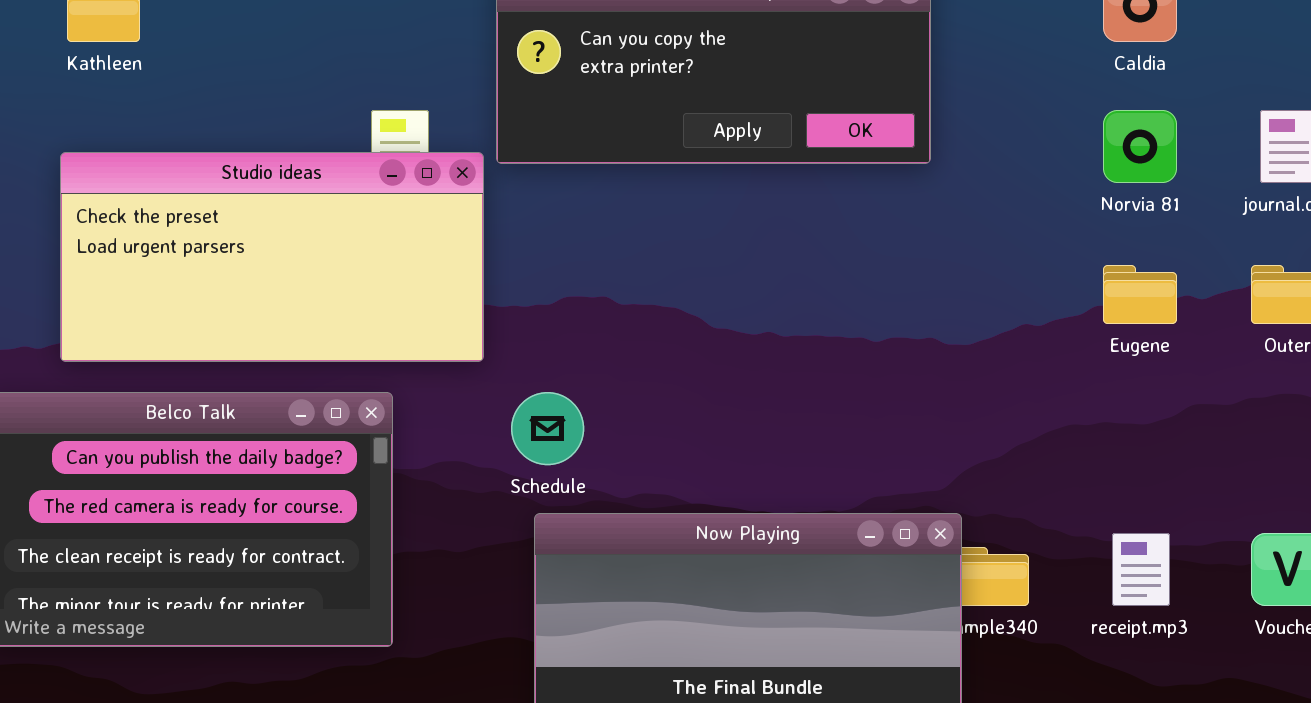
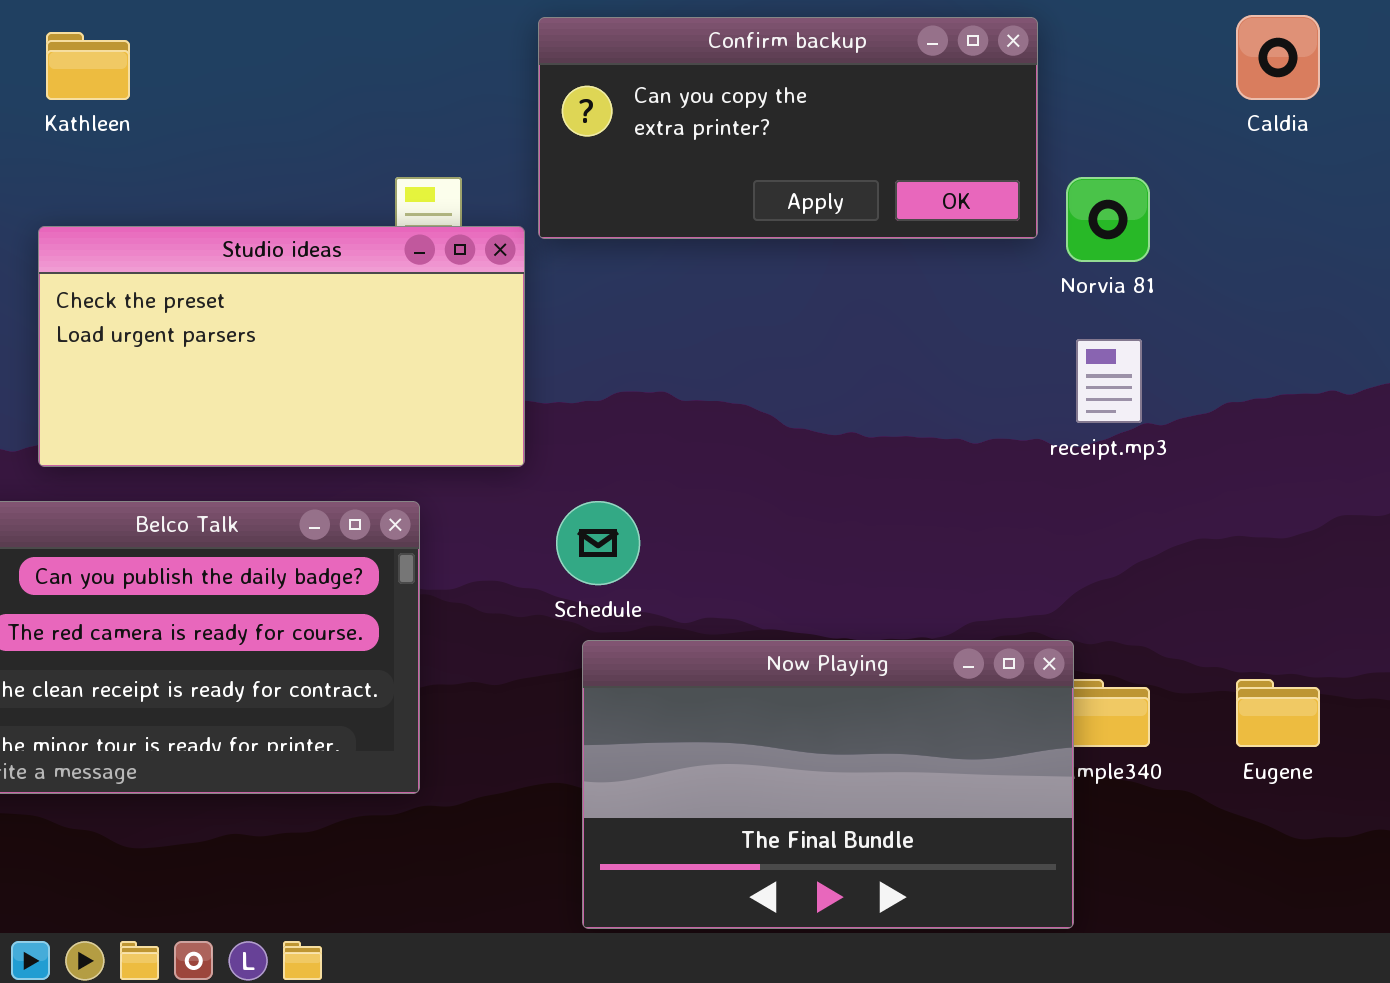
Norvia 81: [1103,110,1177,183] -> [1066,177,1150,262], moved
Eugene: [1103,265,1177,324] -> [1236,679,1320,747], moved
receipt.mp3: [1112,533,1170,606] -> [1076,339,1142,423], moved

